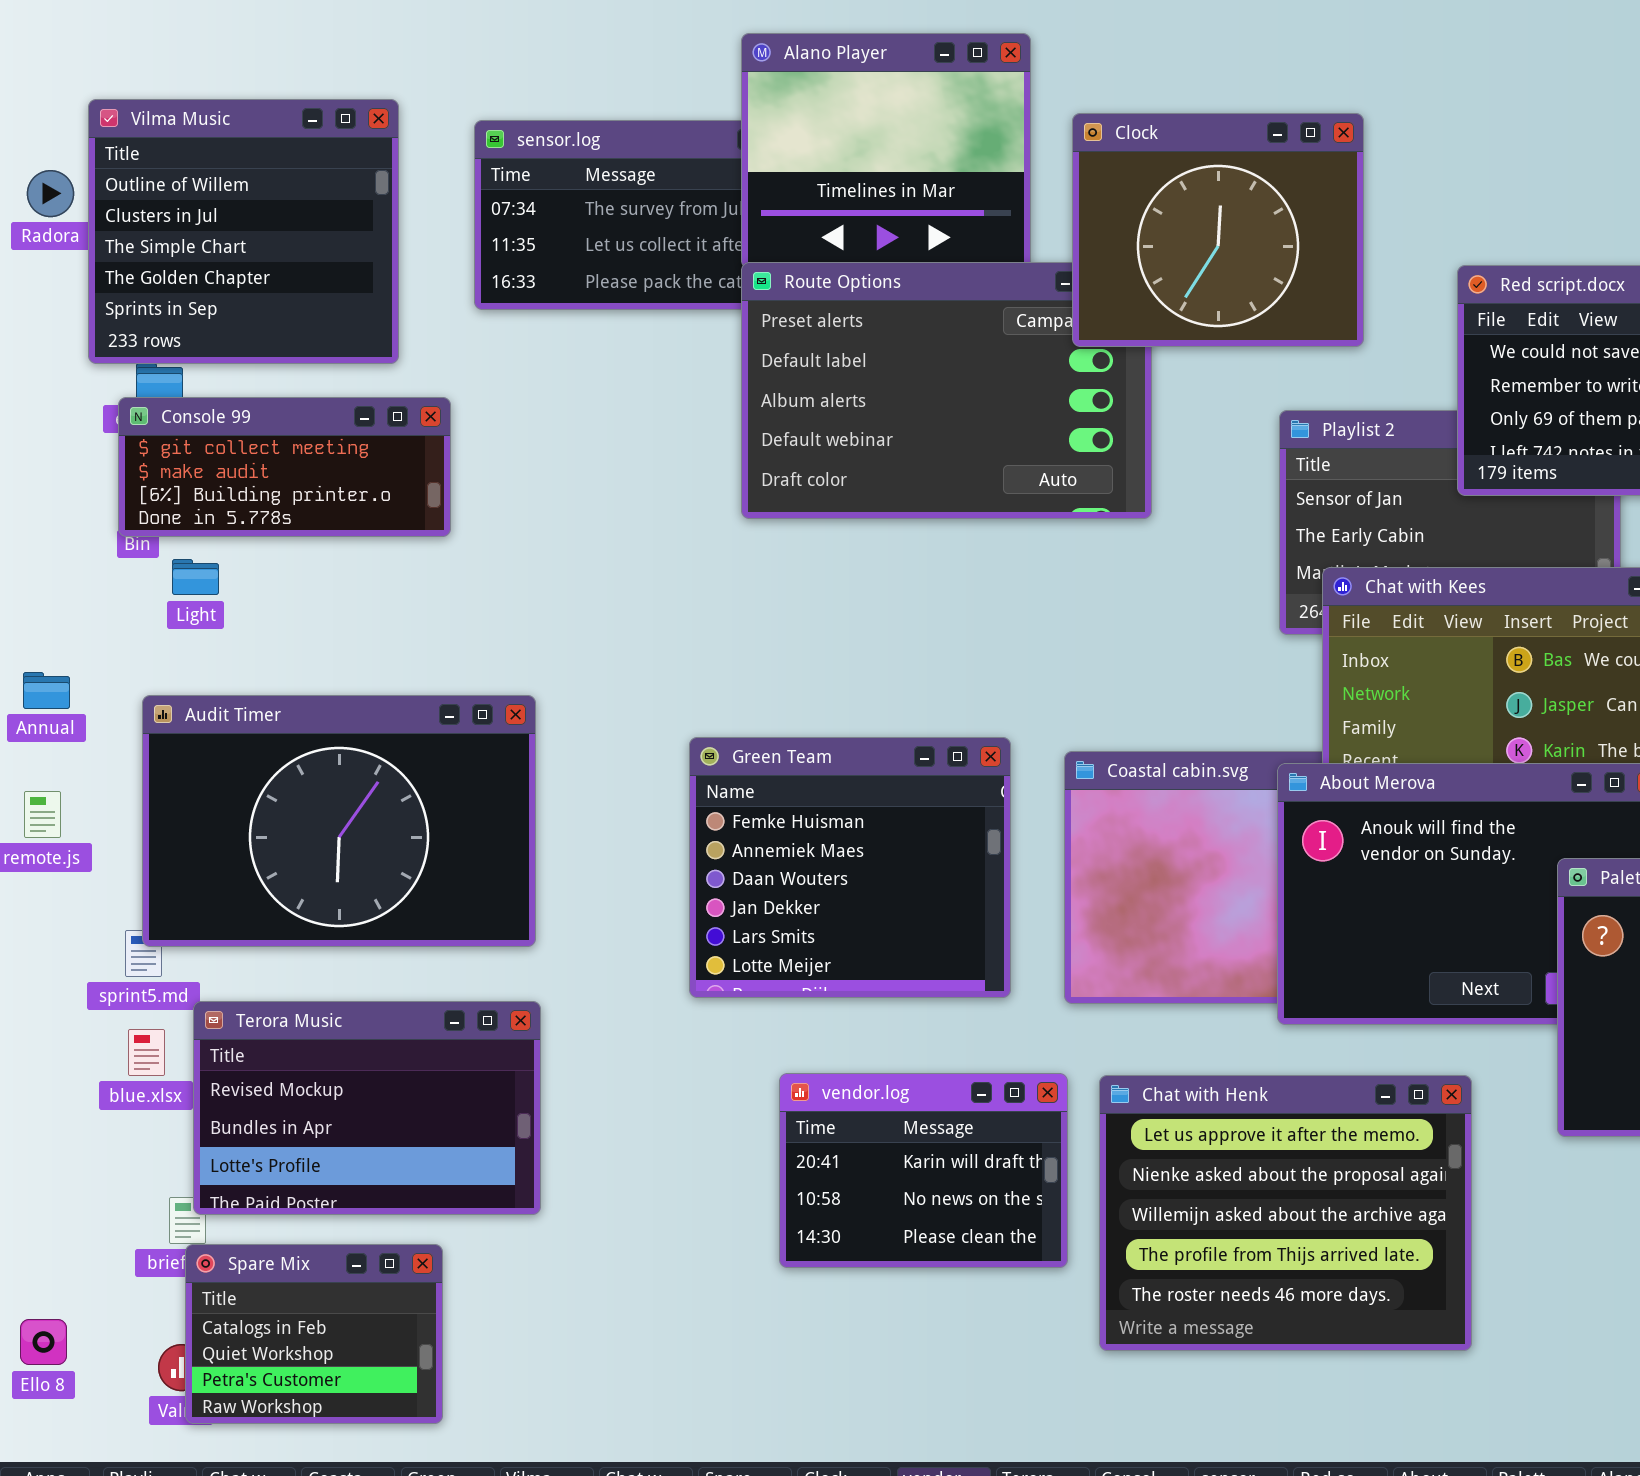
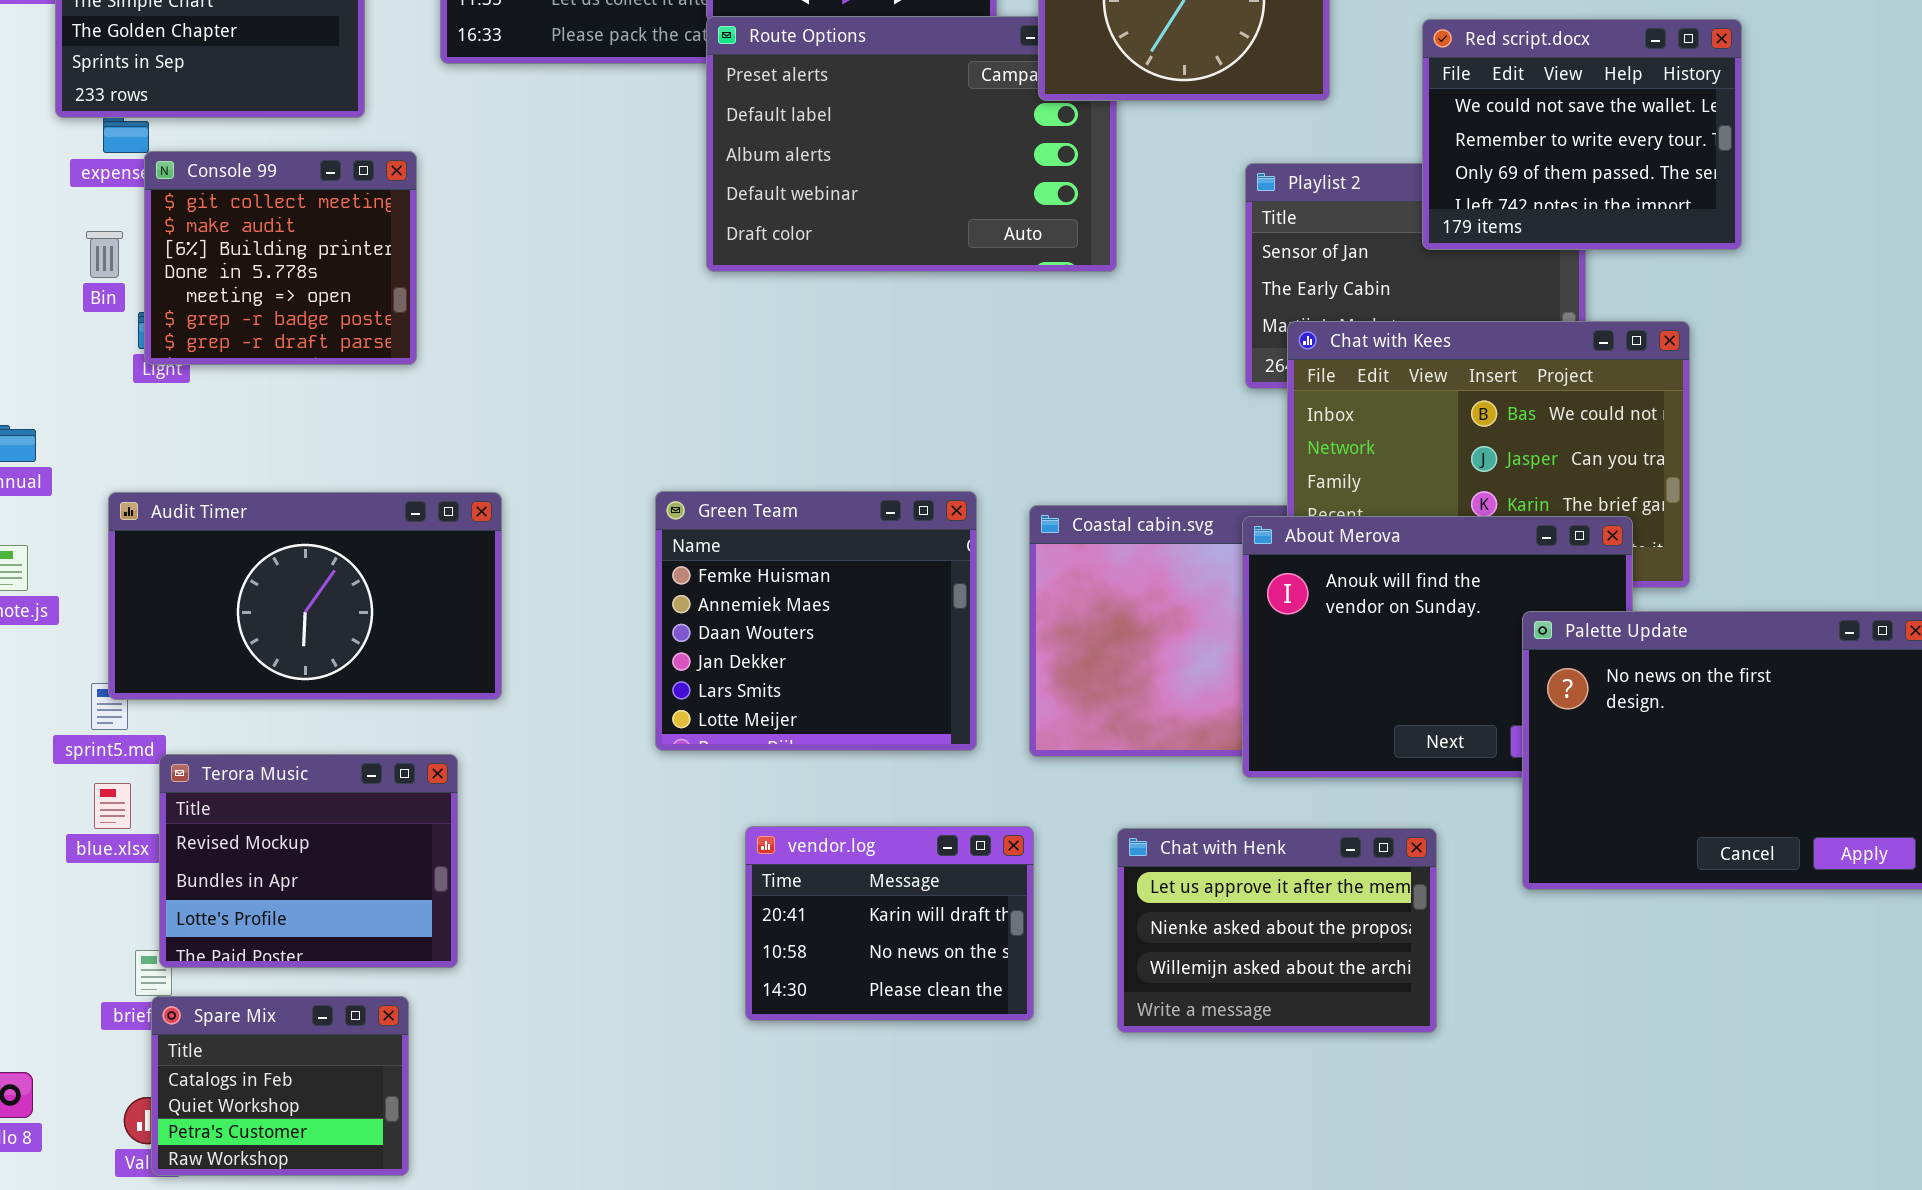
Console 99: [118,397,451,537] -> [144,151,417,365], resized
Audit Timer: [142,695,536,947] -> [108,492,502,700], resized
Terora Music: [193,1001,541,1215] -> [159,754,458,968], resized
Chat with Henk: [1099,1075,1472,1351] -> [1117,828,1437,1033], resized

